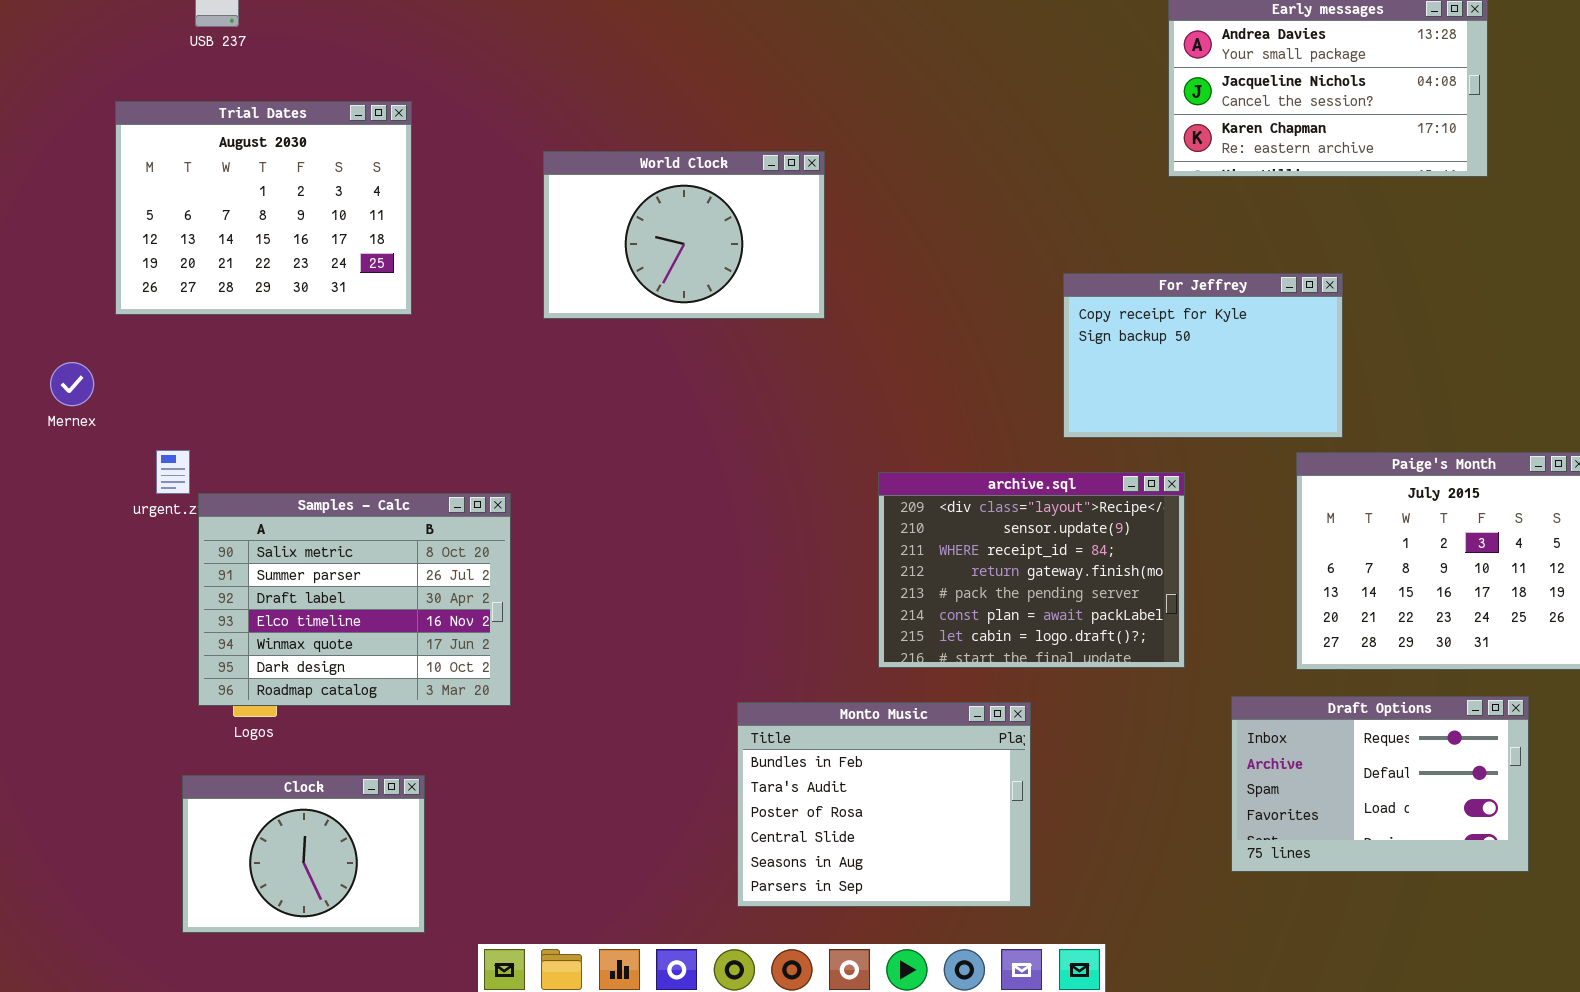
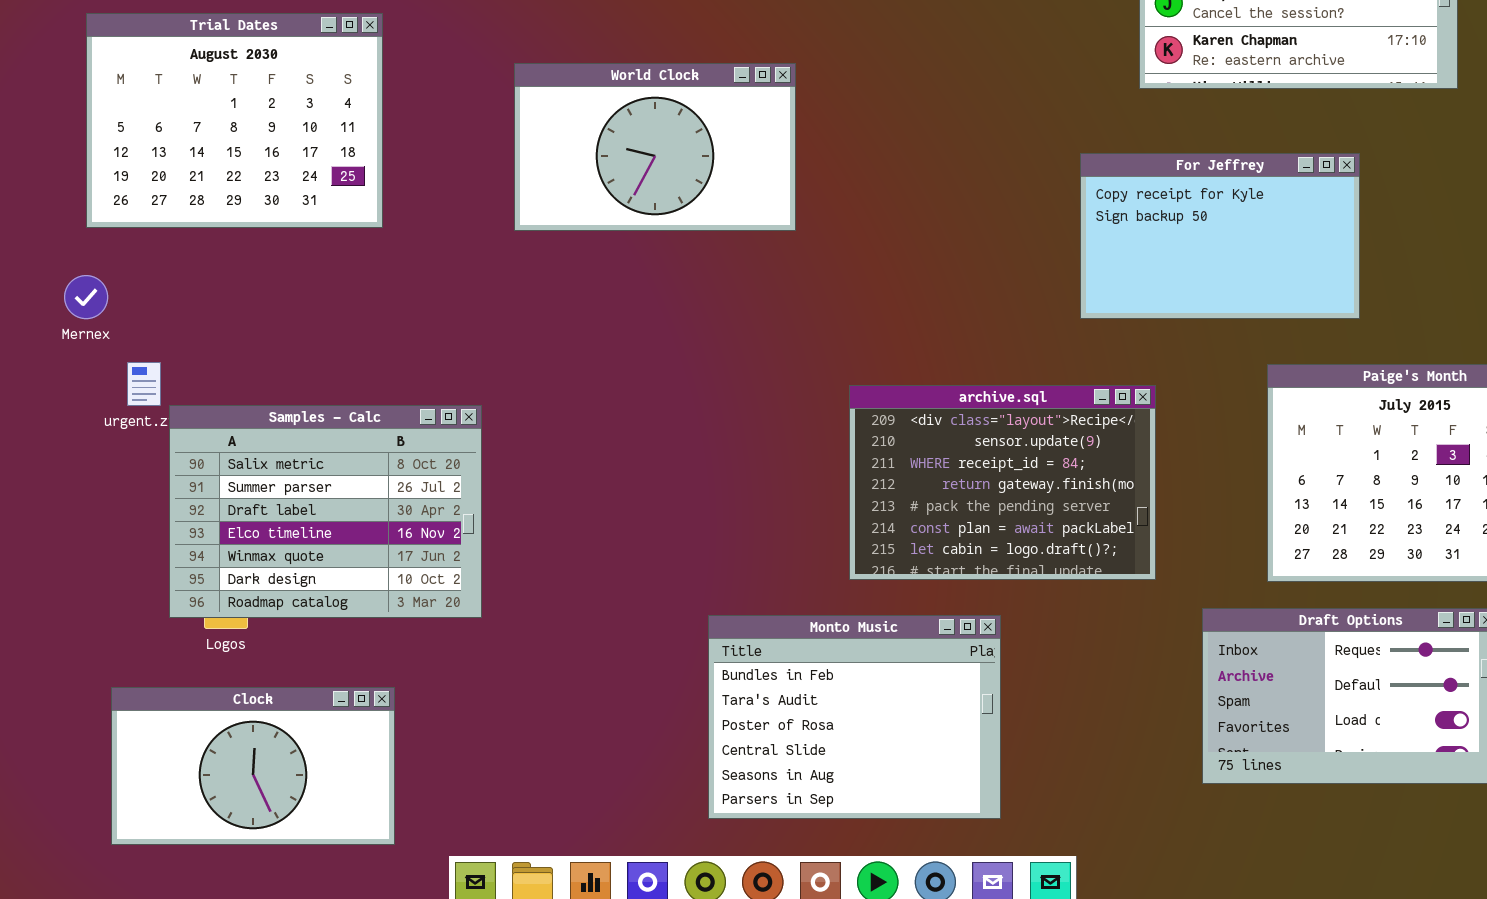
For Jeffrey: [1063,273,1343,438] -> [1080,153,1360,319], moved
Mernex: [50,362,94,406] -> [64,275,108,319], moved
Clock: [182,775,425,933] -> [111,687,395,845], resized

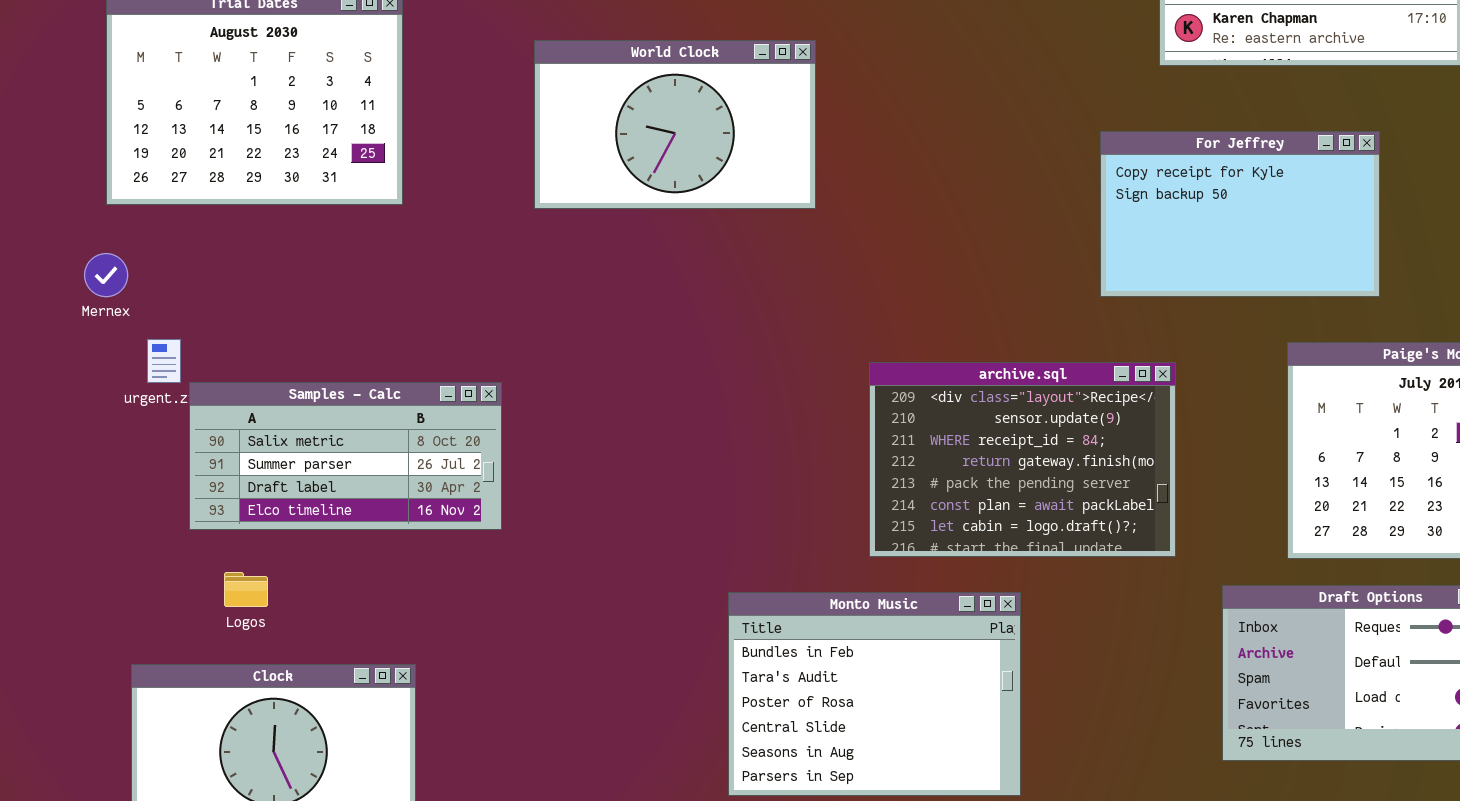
Samples - Calc: [169,405,482,618] -> [189,382,502,530], resized

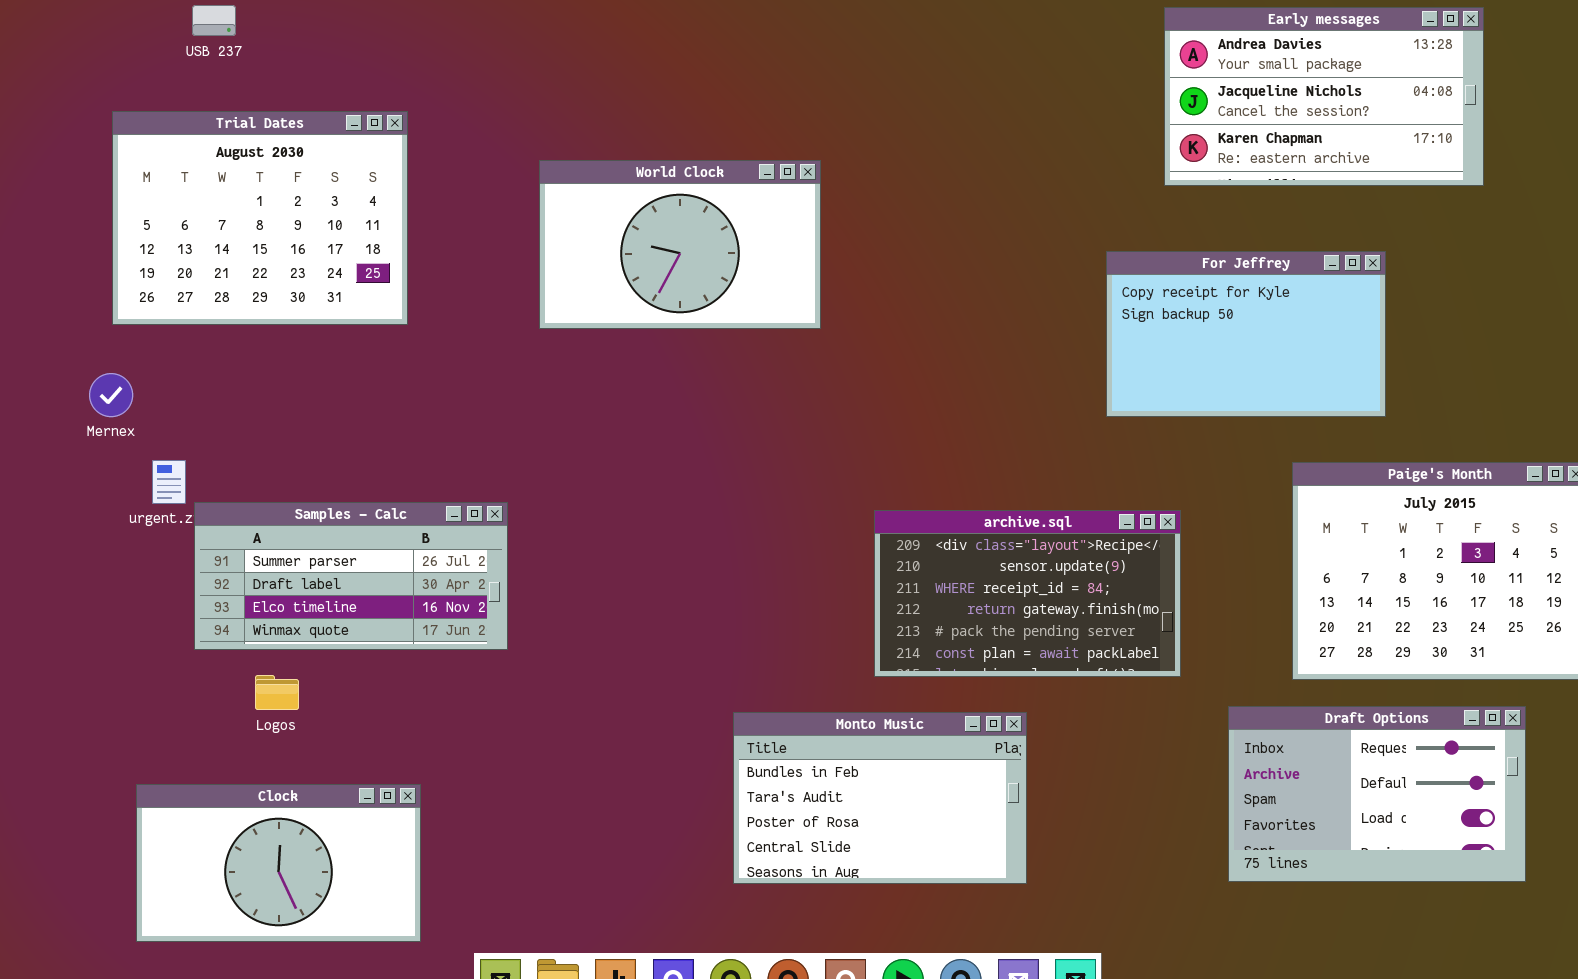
archive.sql: [869,362,1176,557] -> [874,510,1181,677], resized
Samples - Calc: [189,382,502,530] -> [194,502,508,650], scrolled down 1 row
Logos: [224,572,268,607] -> [255,675,299,710], moved
Monto Music: [728,592,1021,796] -> [733,712,1027,884], resized

